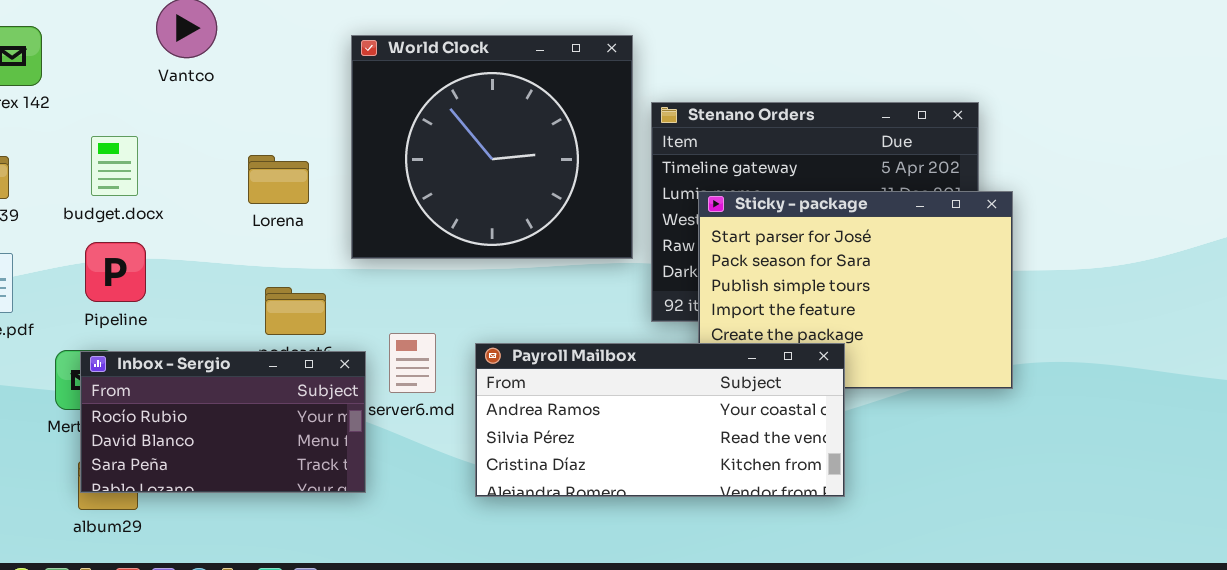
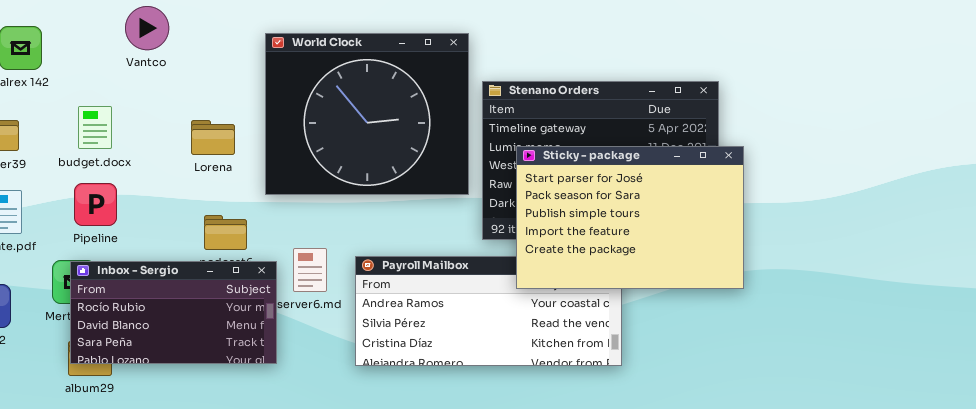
Sticky - package: [698,191,1013,389] -> [516,146,744,289], raised

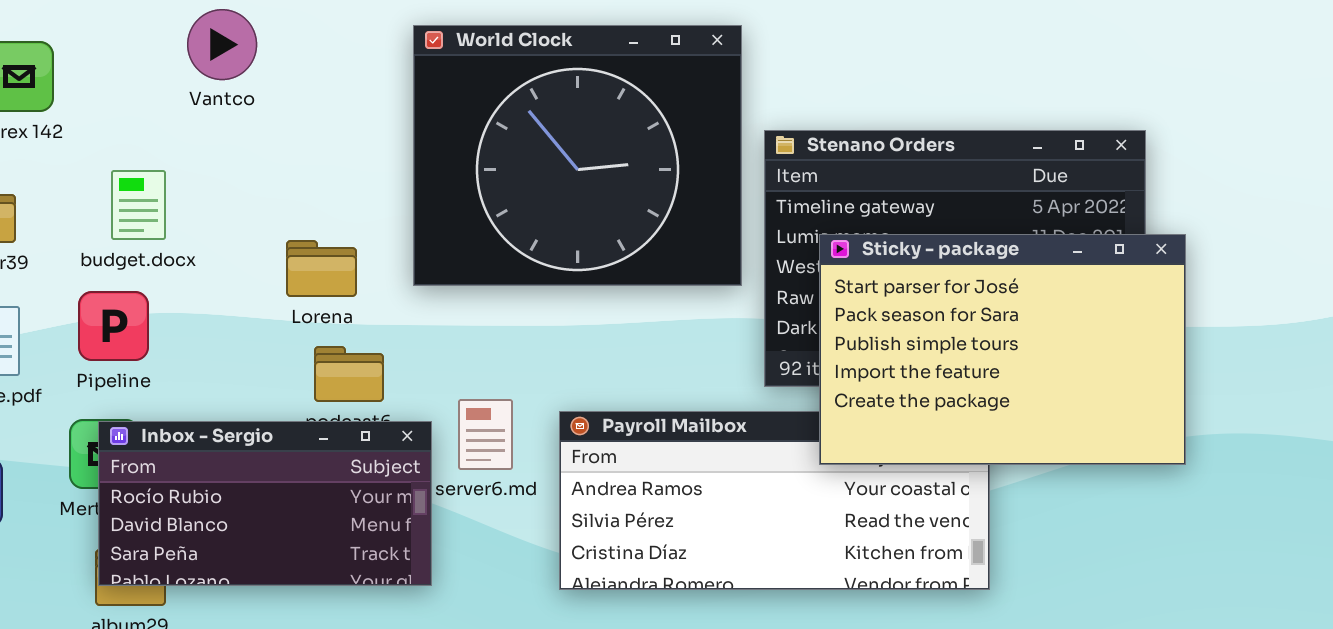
World Clock: [265,33,469,195] -> [413,25,742,286], moved
Lorena: [191,120,235,155] -> [286,240,357,297], moved
Pipeline: [74,183,117,226] -> [78,291,149,361], moved

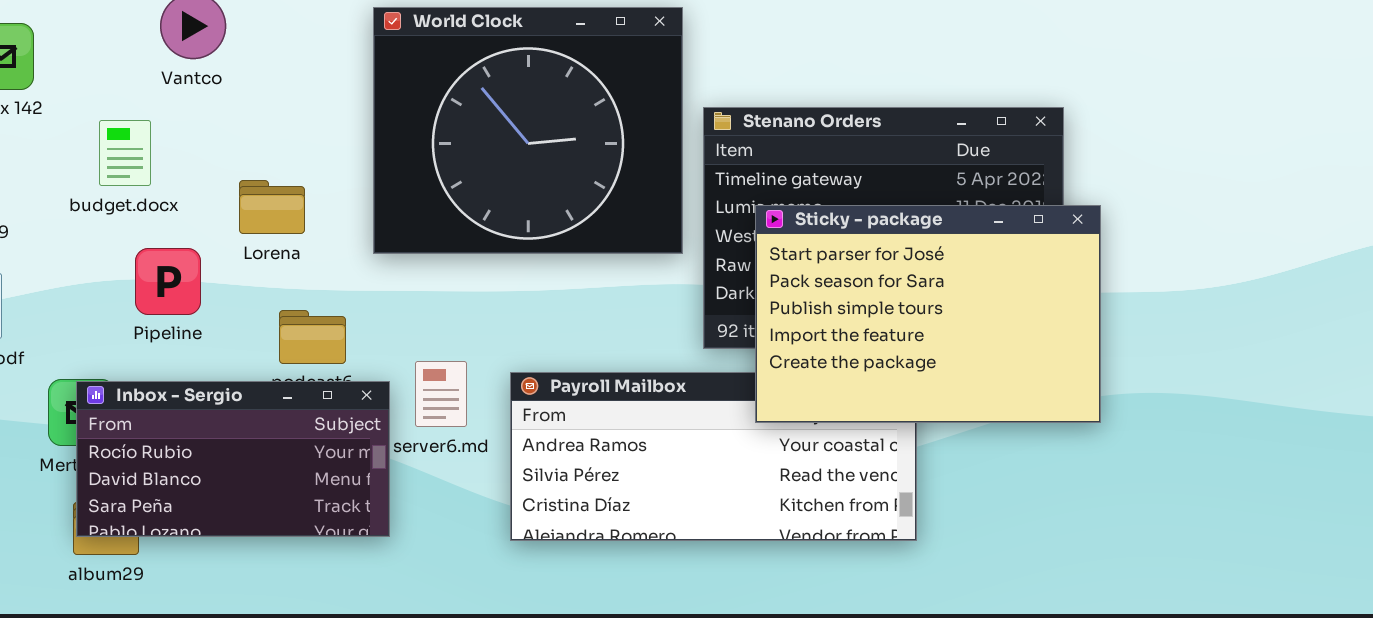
budget.docx: [111,170,166,240] -> [99,120,151,186], moved
Lorena: [286,240,357,297] -> [239,180,305,234], moved
Pipeline: [78,291,149,361] -> [135,248,201,315], moved

